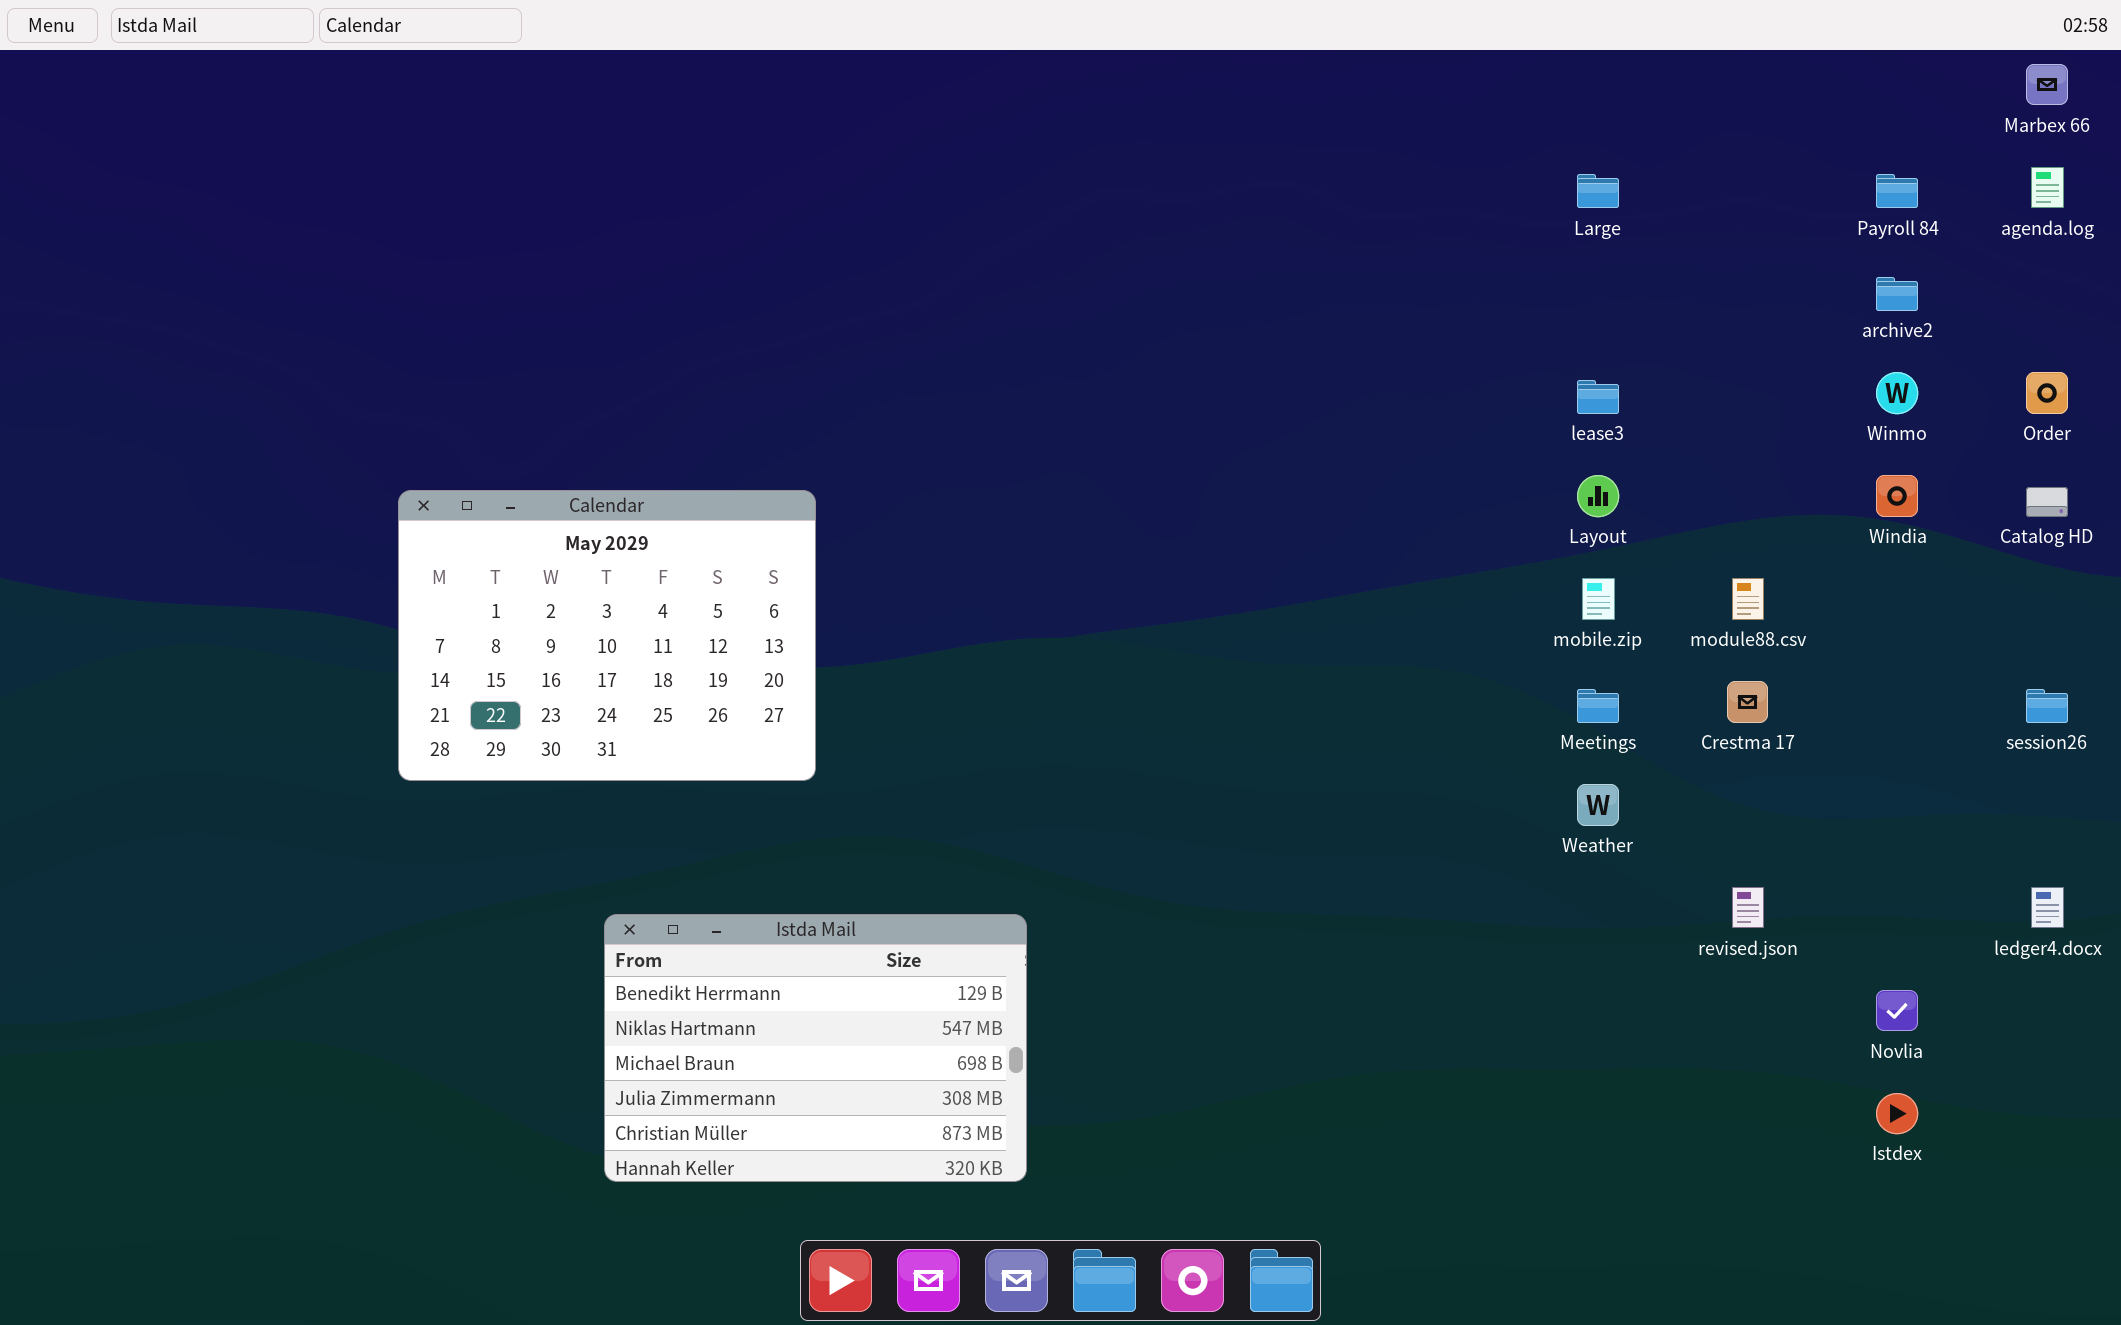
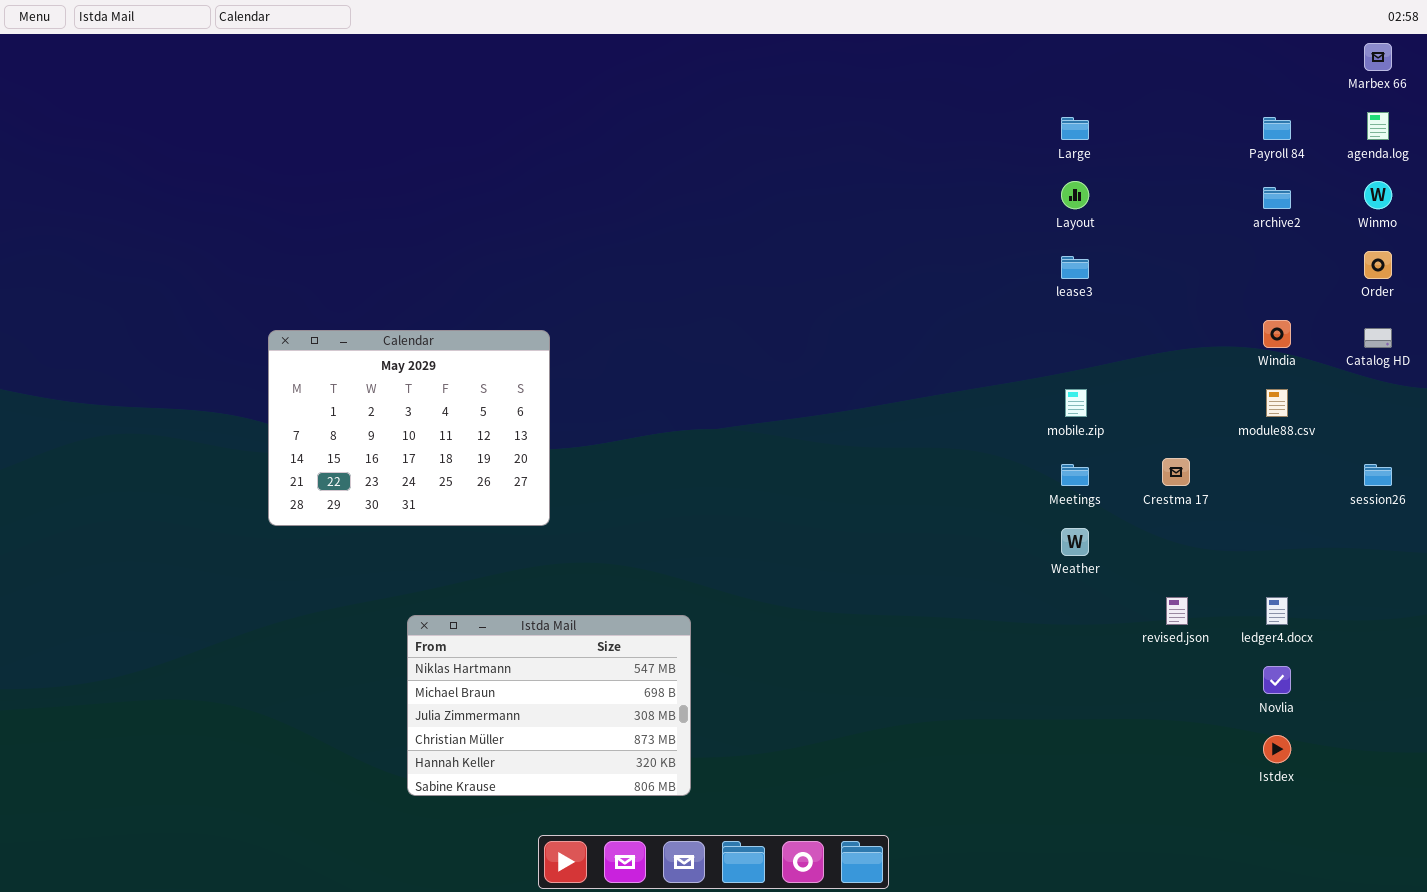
Winmo: [1876,372,1918,414] -> [1364,181,1392,209], moved
Layout: [1577,475,1619,517] -> [1061,181,1089,209], moved
module88.csv: [1732,578,1764,620] -> [1266,389,1288,417], moved
ledger4.docx: [2031,887,2064,928] -> [1266,597,1288,625], moved
Istda Mail: [604,914,1027,1182] -> [407,615,691,796], scrolled down 1 row

